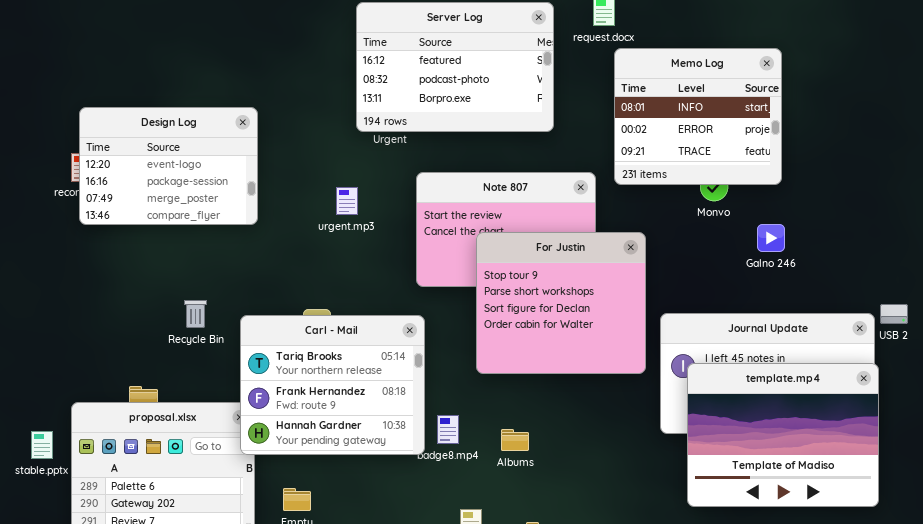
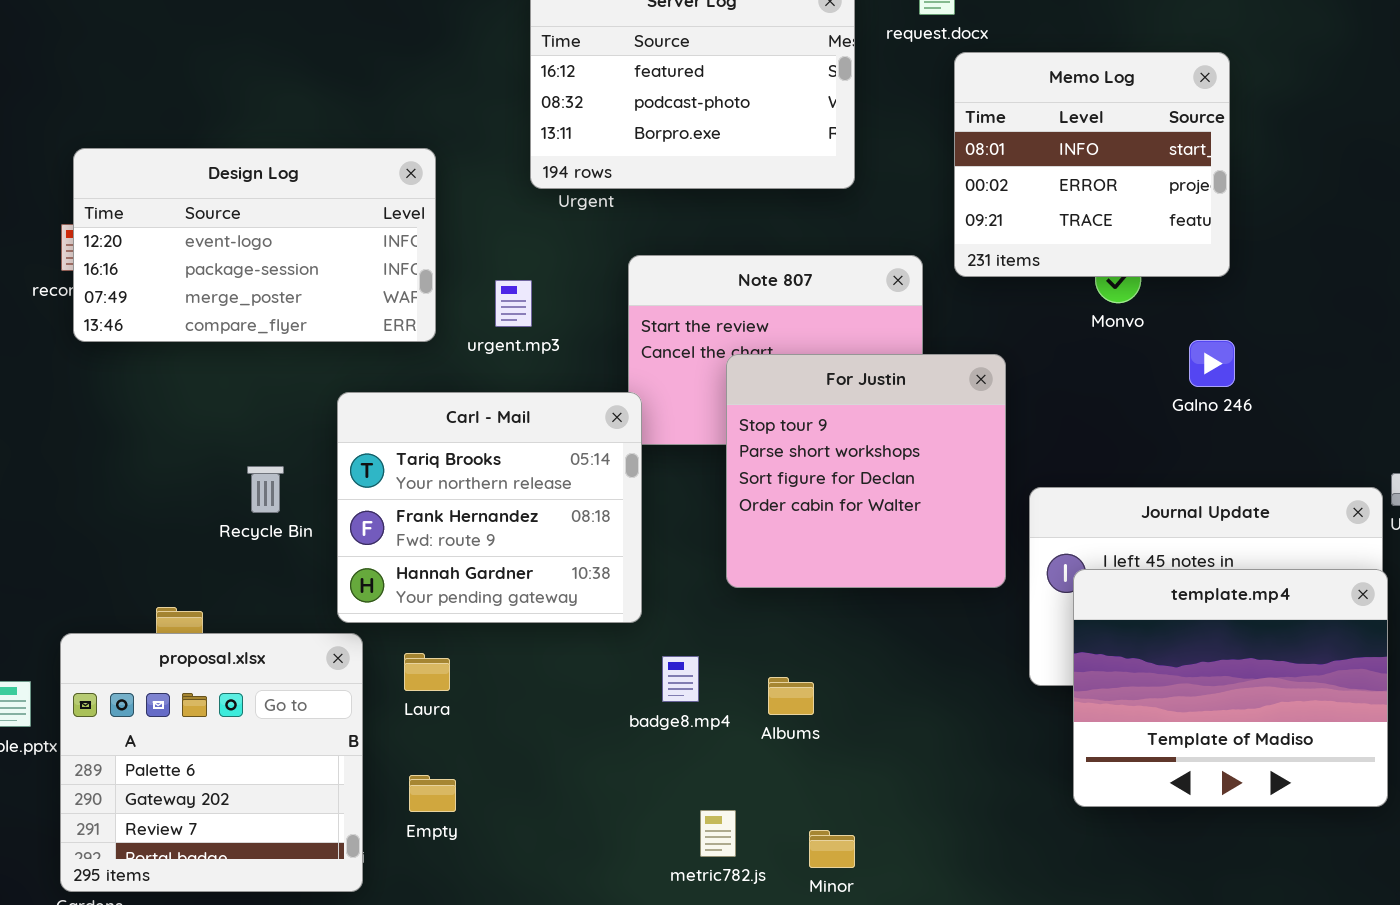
Design Log: [79,107,258,225] -> [73,148,436,342], resized
Carl - Mail: [240,315,425,455] -> [337,392,642,623], moved

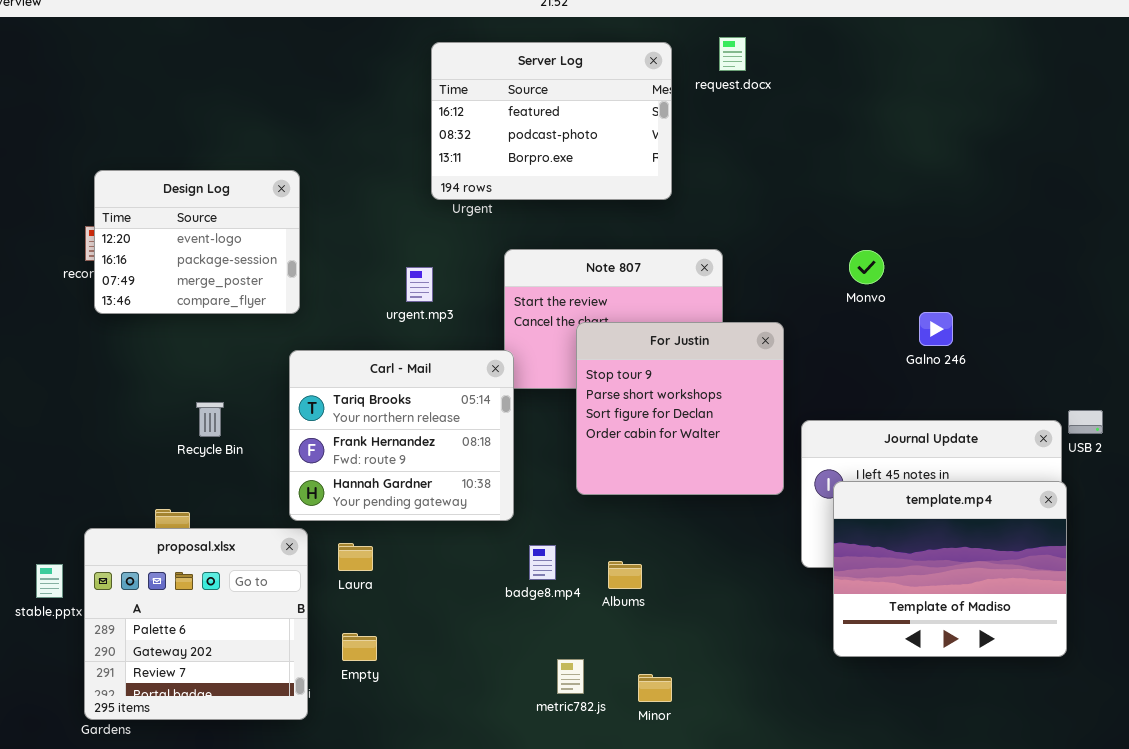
Memo Log: [954,52,1230,277] -> none, closed
Design Log: [73,148,436,342] -> [94,170,300,314], resized
Recycle Bin: [247,466,284,513] -> [196,402,224,437], moved

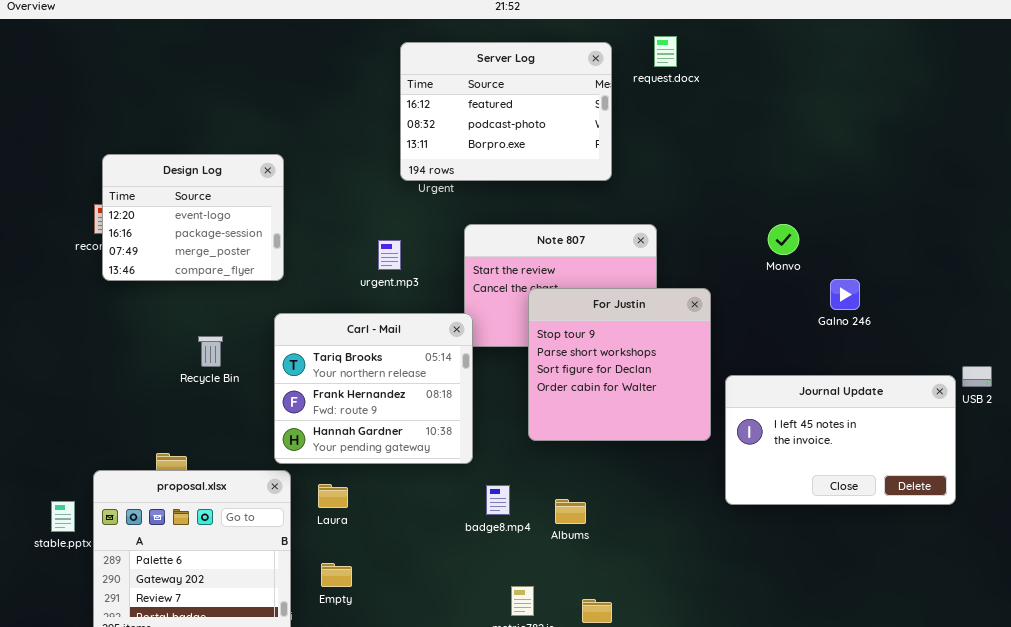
Recycle Bin: [196,402,224,437] -> [198,336,223,367], moved
template.mp4: [833,481,1067,657] -> none, closed

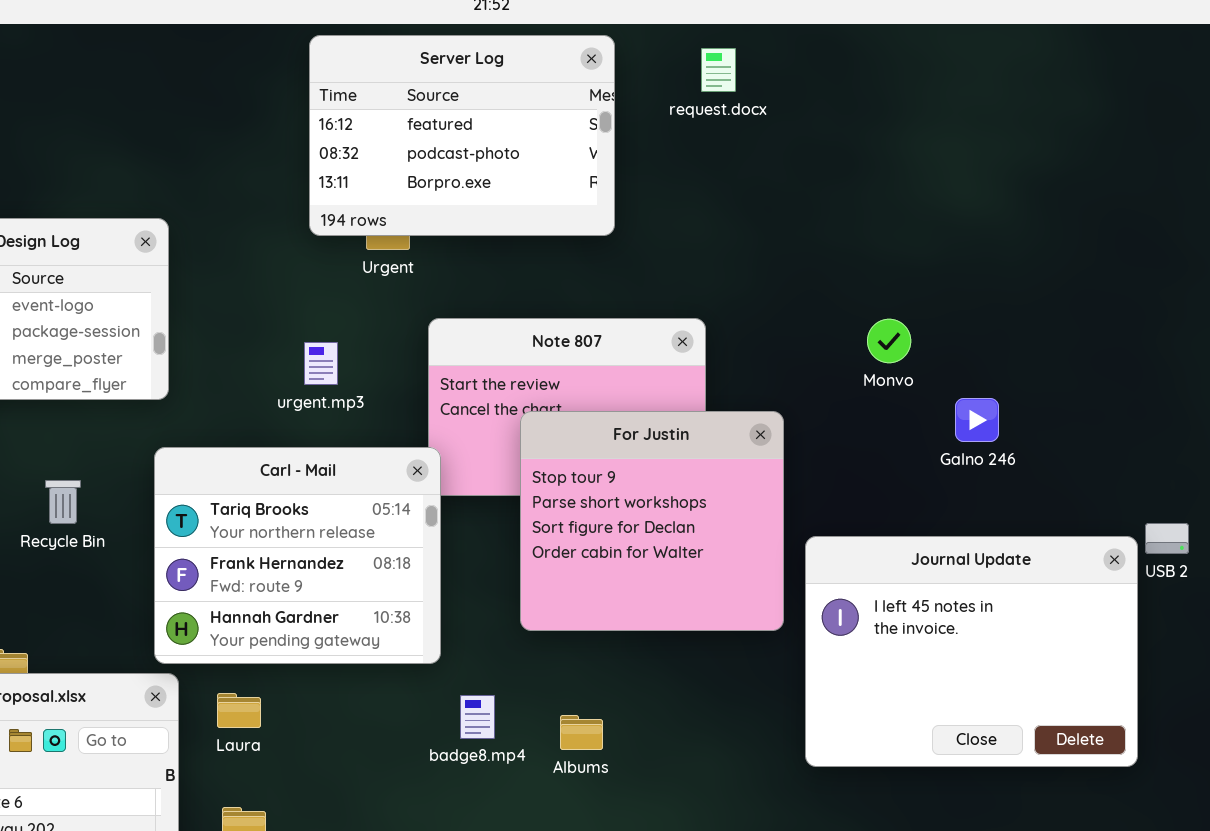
Server Log: [400,42,612,181] -> [309,35,615,236], moved
Journal Update: [725,375,956,505] -> [805,536,1138,767], resized

